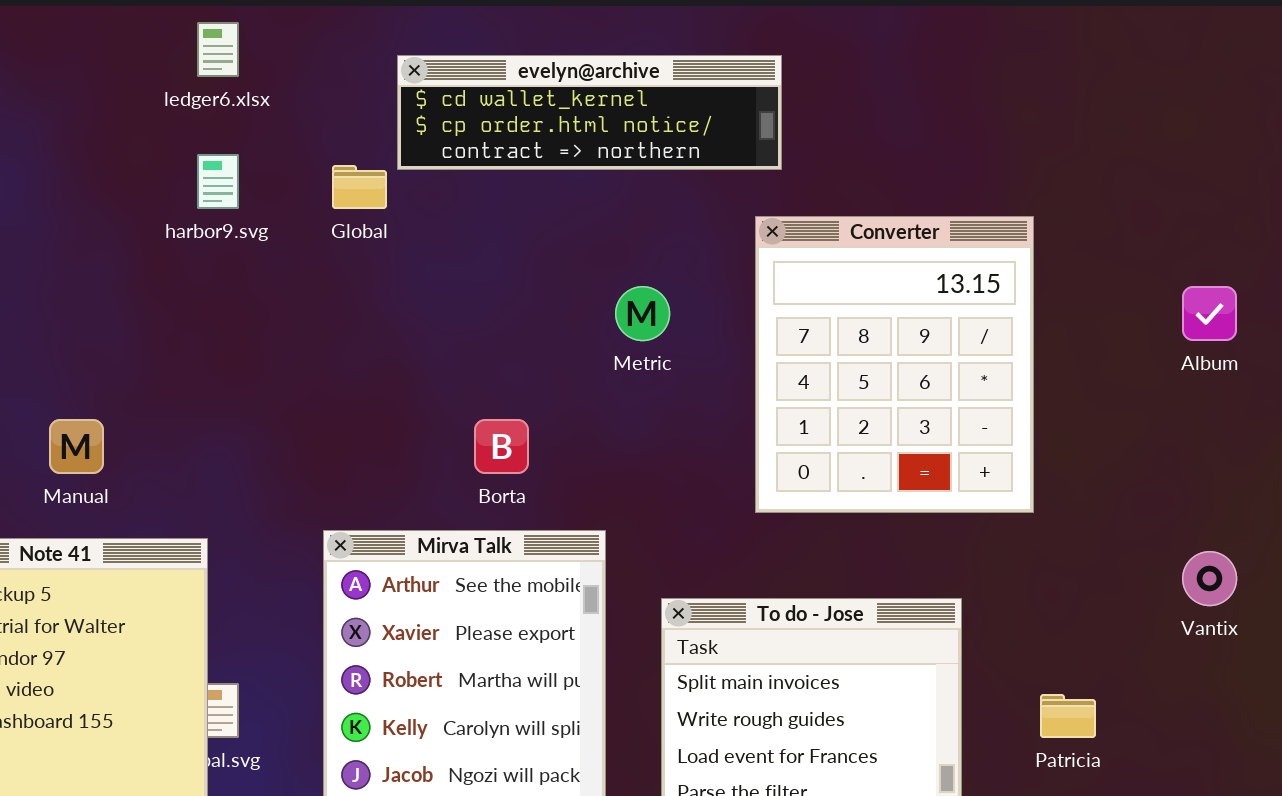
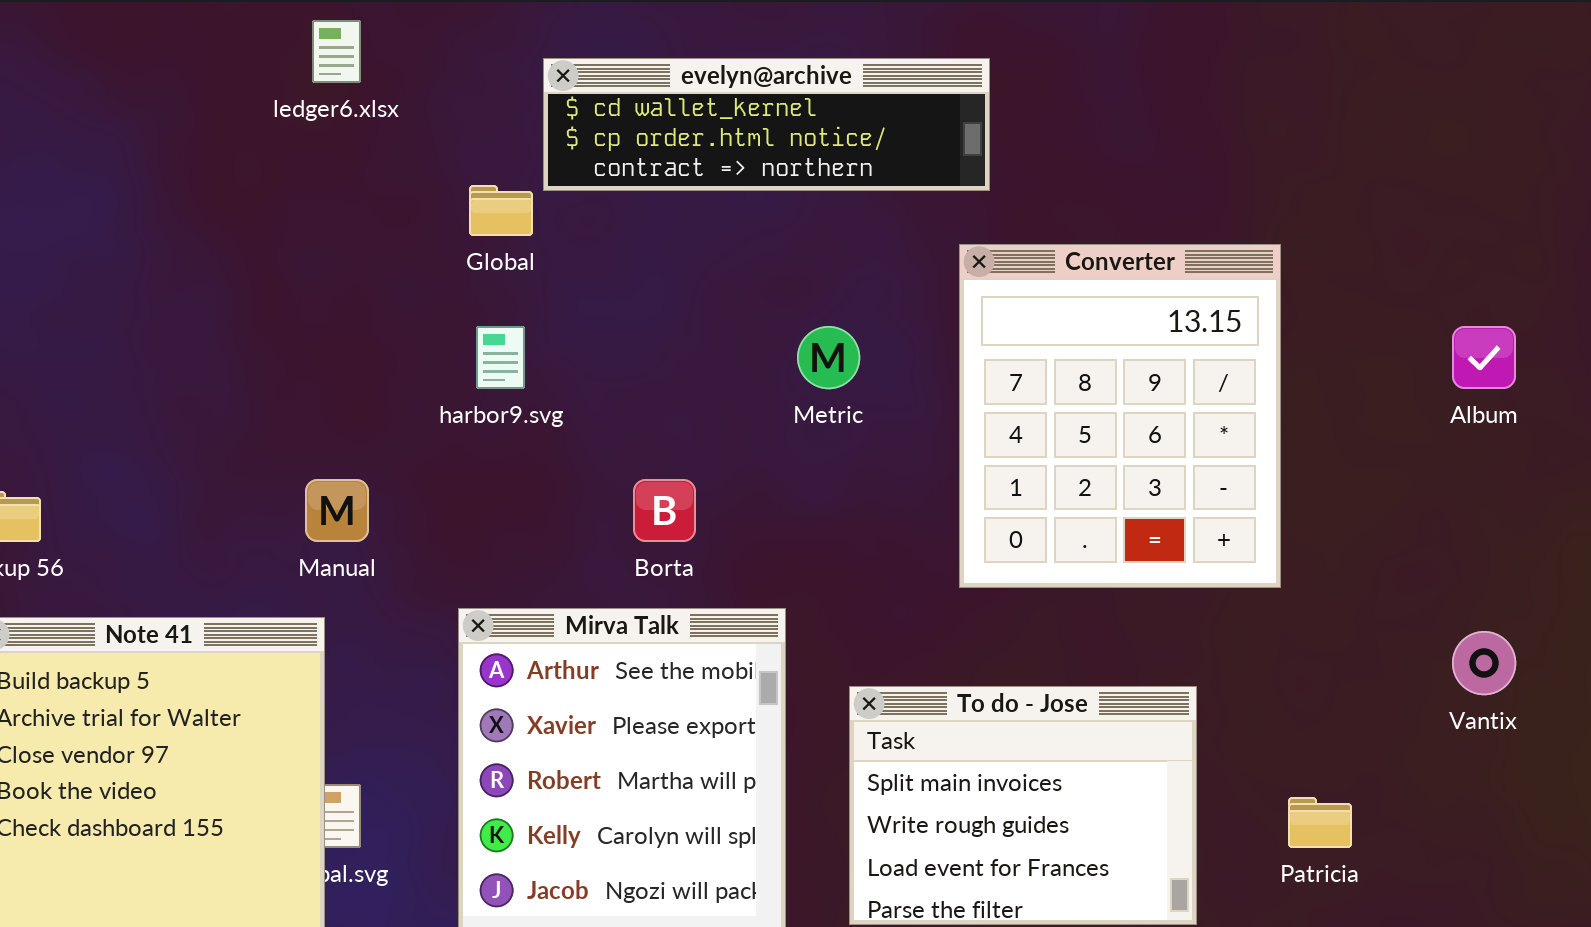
harbor9.svg: [197,154,239,209] -> [476,326,525,389], moved
Manual: [49,419,104,474] -> [305,479,369,542], moved

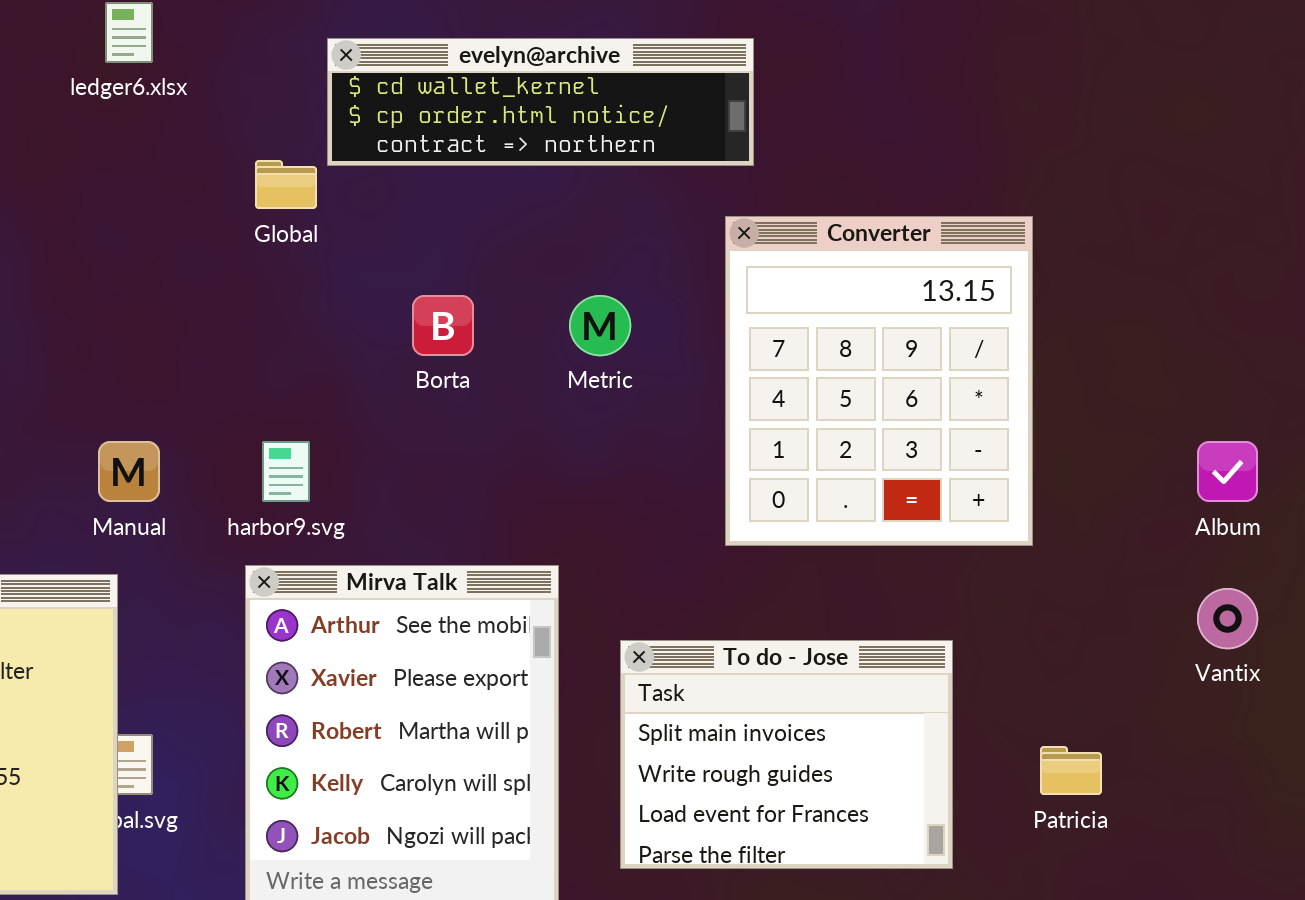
harbor9.svg: [476,326,525,389] -> [262,441,310,502], moved
Album: [1452,326,1516,389] -> [1197,441,1258,502], moved
Borta: [633,479,696,542] -> [412,295,474,356], moved

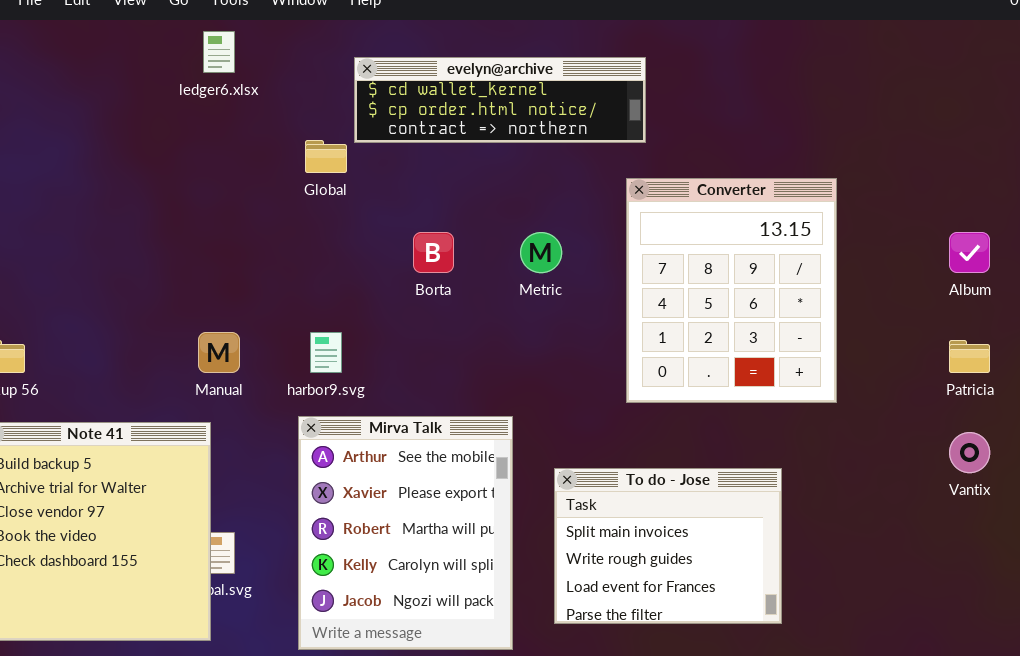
Album: [1197,441,1258,502] -> [949,232,990,273], moved
Patricia: [1040,746,1102,795] -> [949,340,990,373], moved

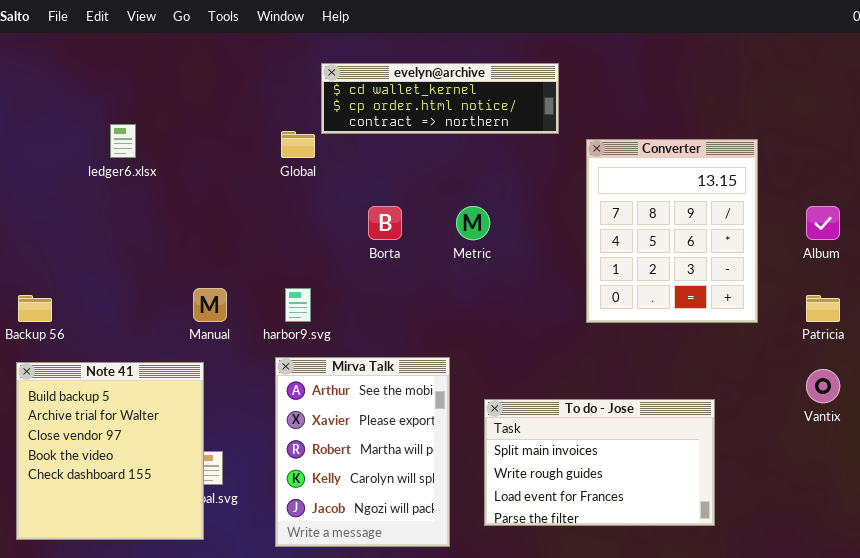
ledger6.xlsx: [203,31,235,73] -> [110,124,136,158], moved
Converter: [626,178,837,403] -> [586,139,758,323], moved
To do - Jose: [554,468,782,624] -> [484,399,715,526], resized

